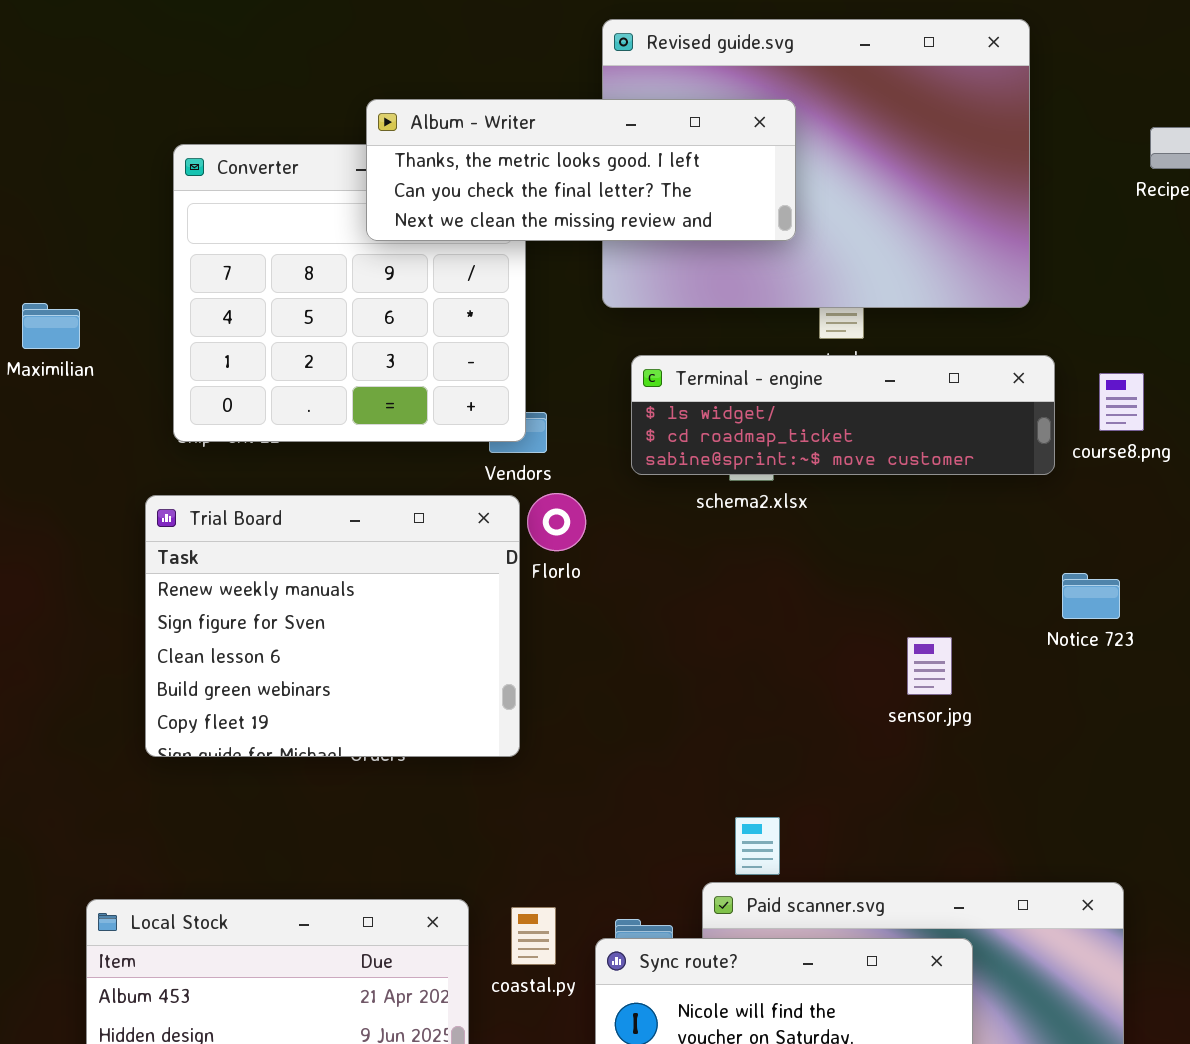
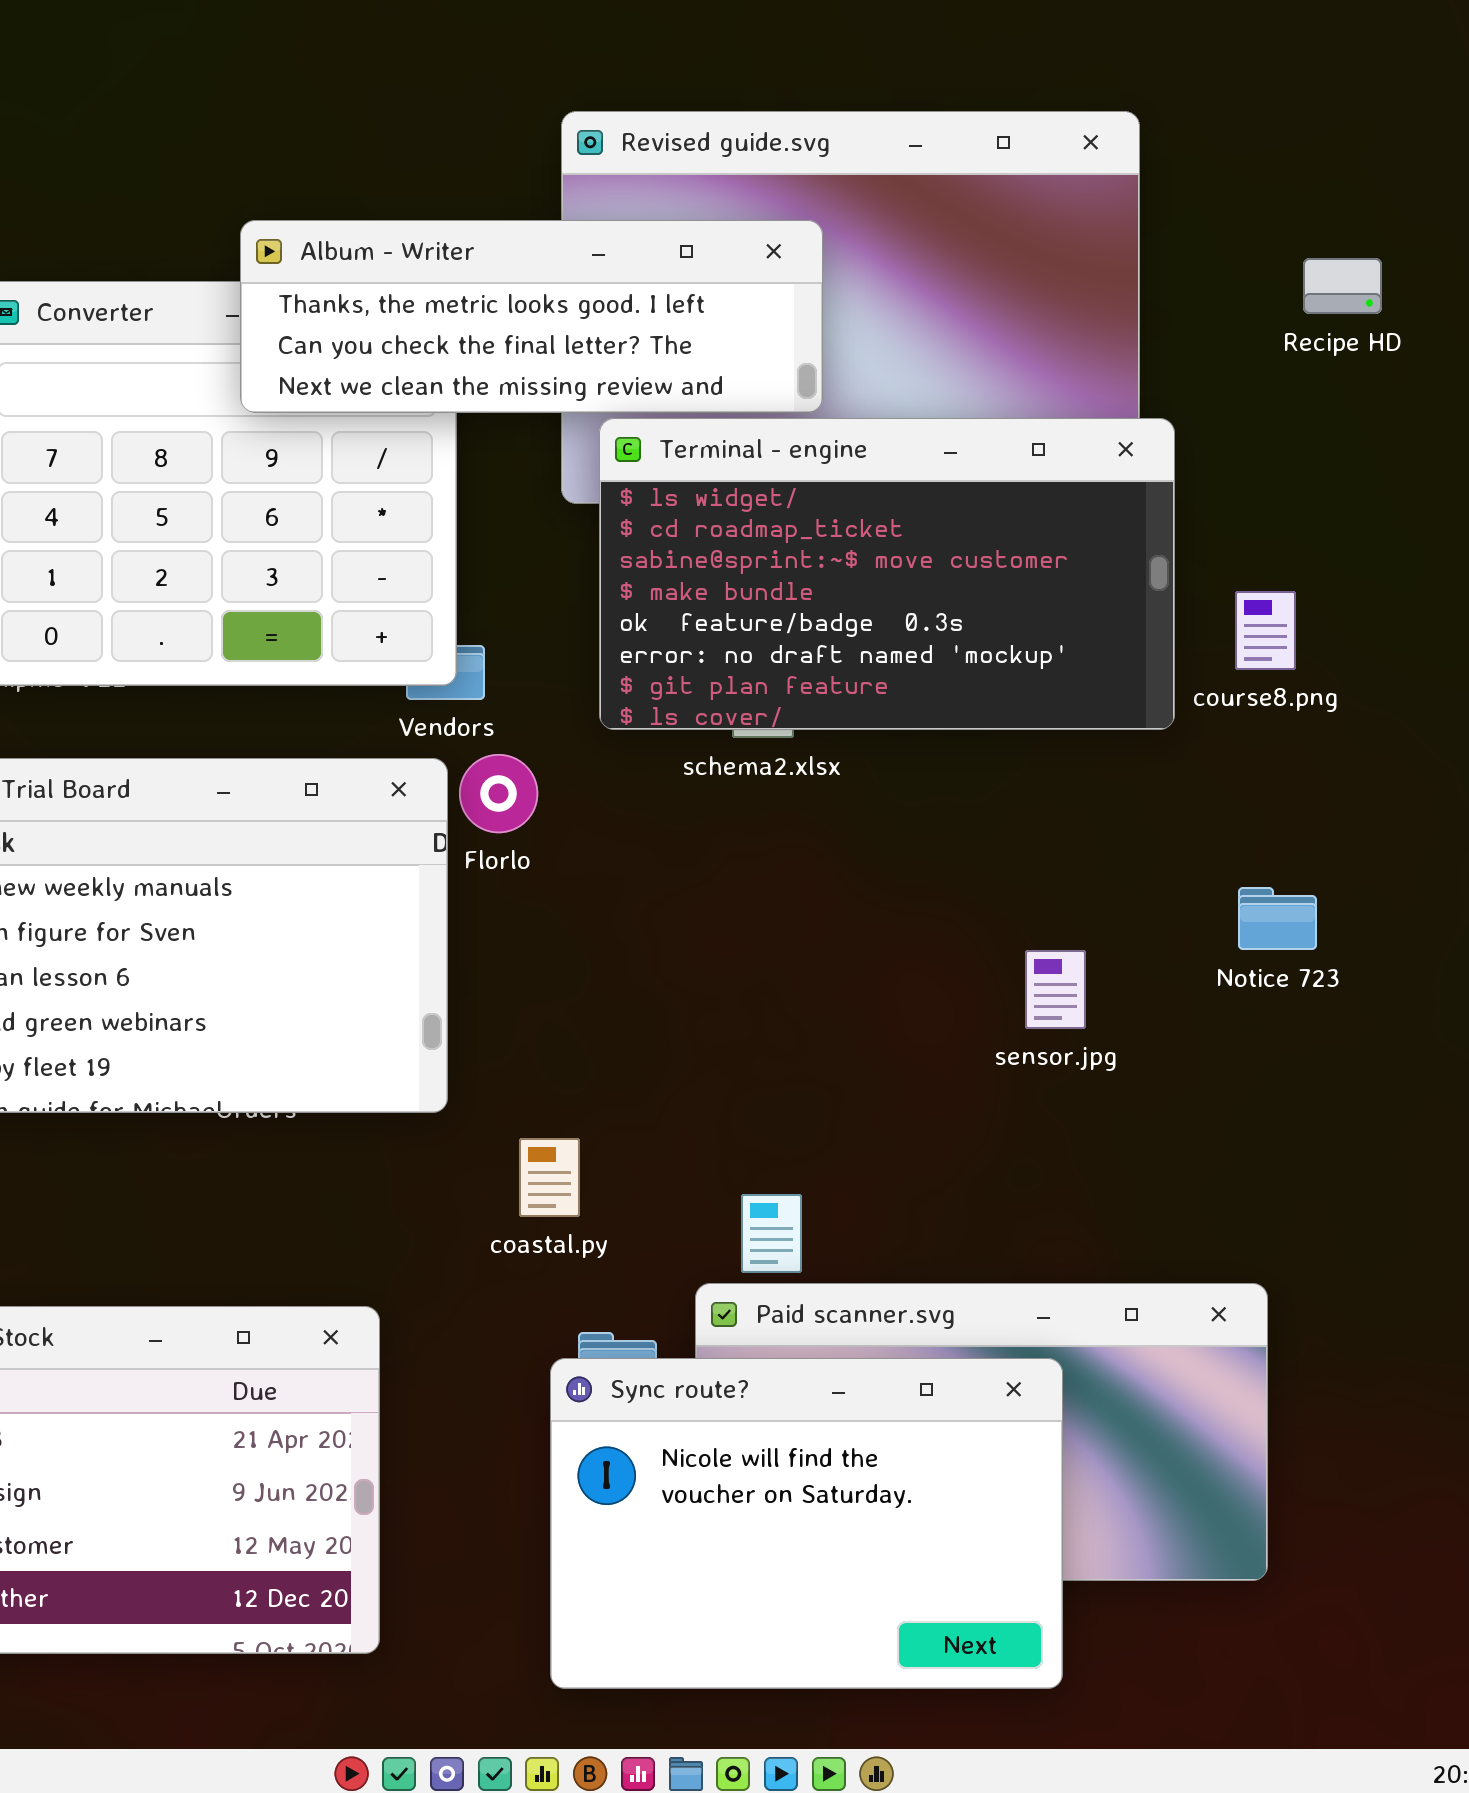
Terminal - engine: [631,355,1055,475] -> [599,418,1175,730], resized
Notice 723: [1062,573,1120,619] -> [1238,887,1317,950], moved
sensor.jpg: [907,637,952,695] -> [1025,950,1086,1029], moved
coastal.py: [511,907,556,965] -> [519,1138,580,1217], moved

